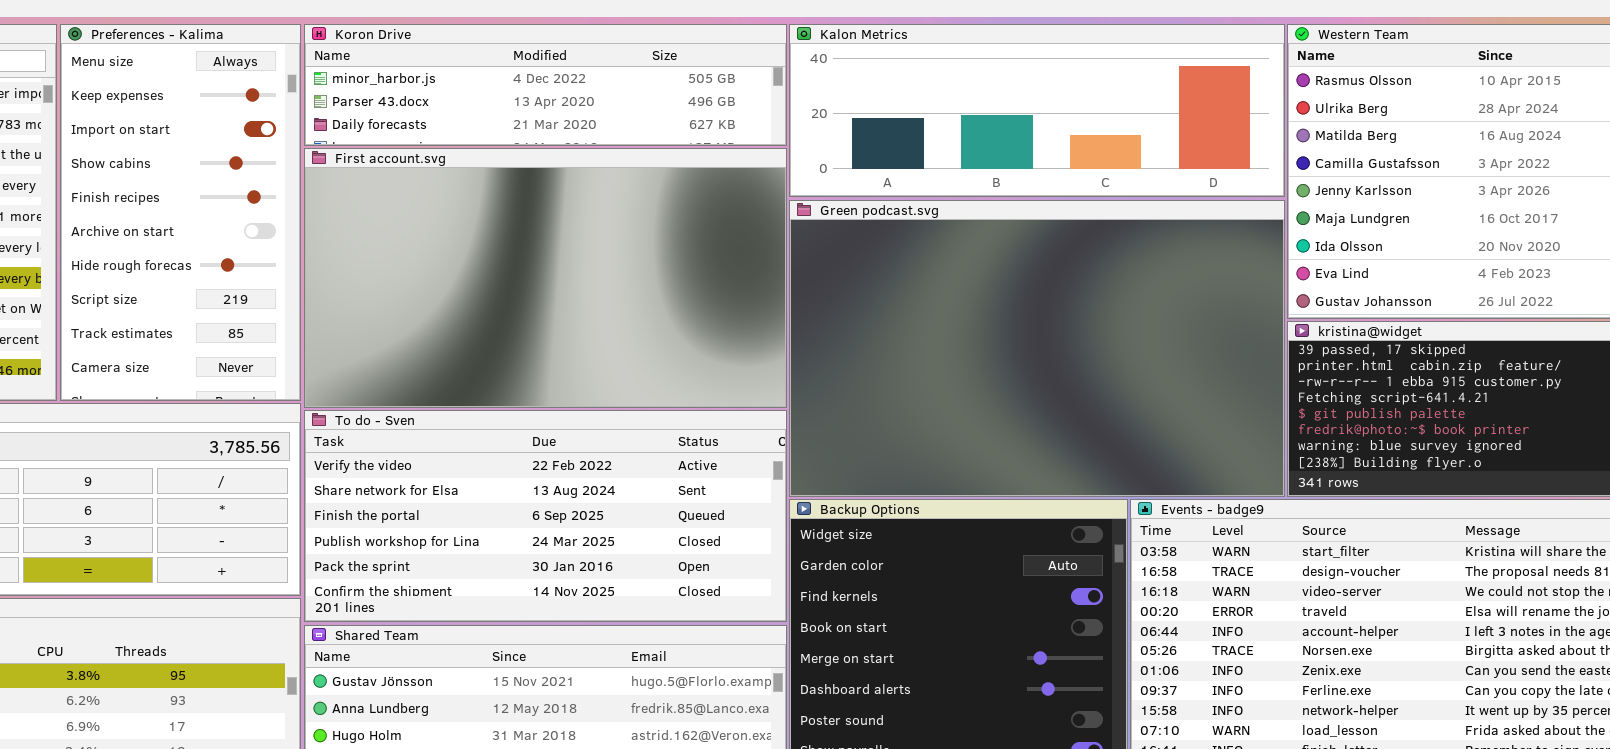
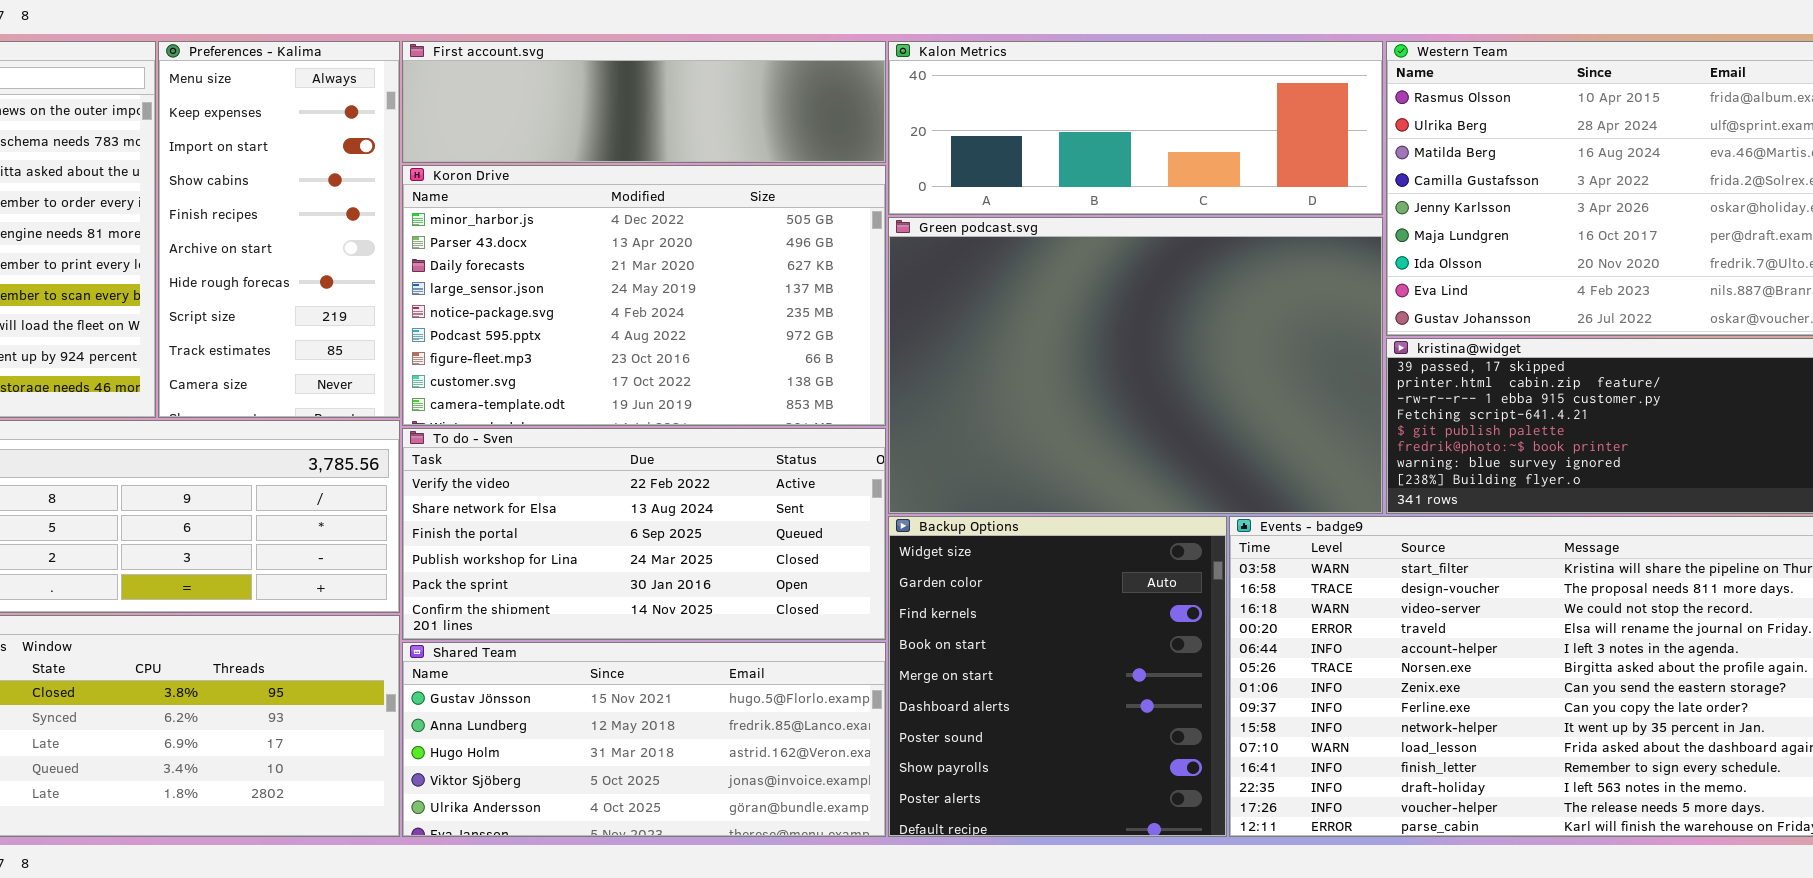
Koron Drive: [304,24,787,146] -> [402,165,886,426], moved, resized
First account.svg: [304,148,787,408] -> [402,41,886,163], moved, resized

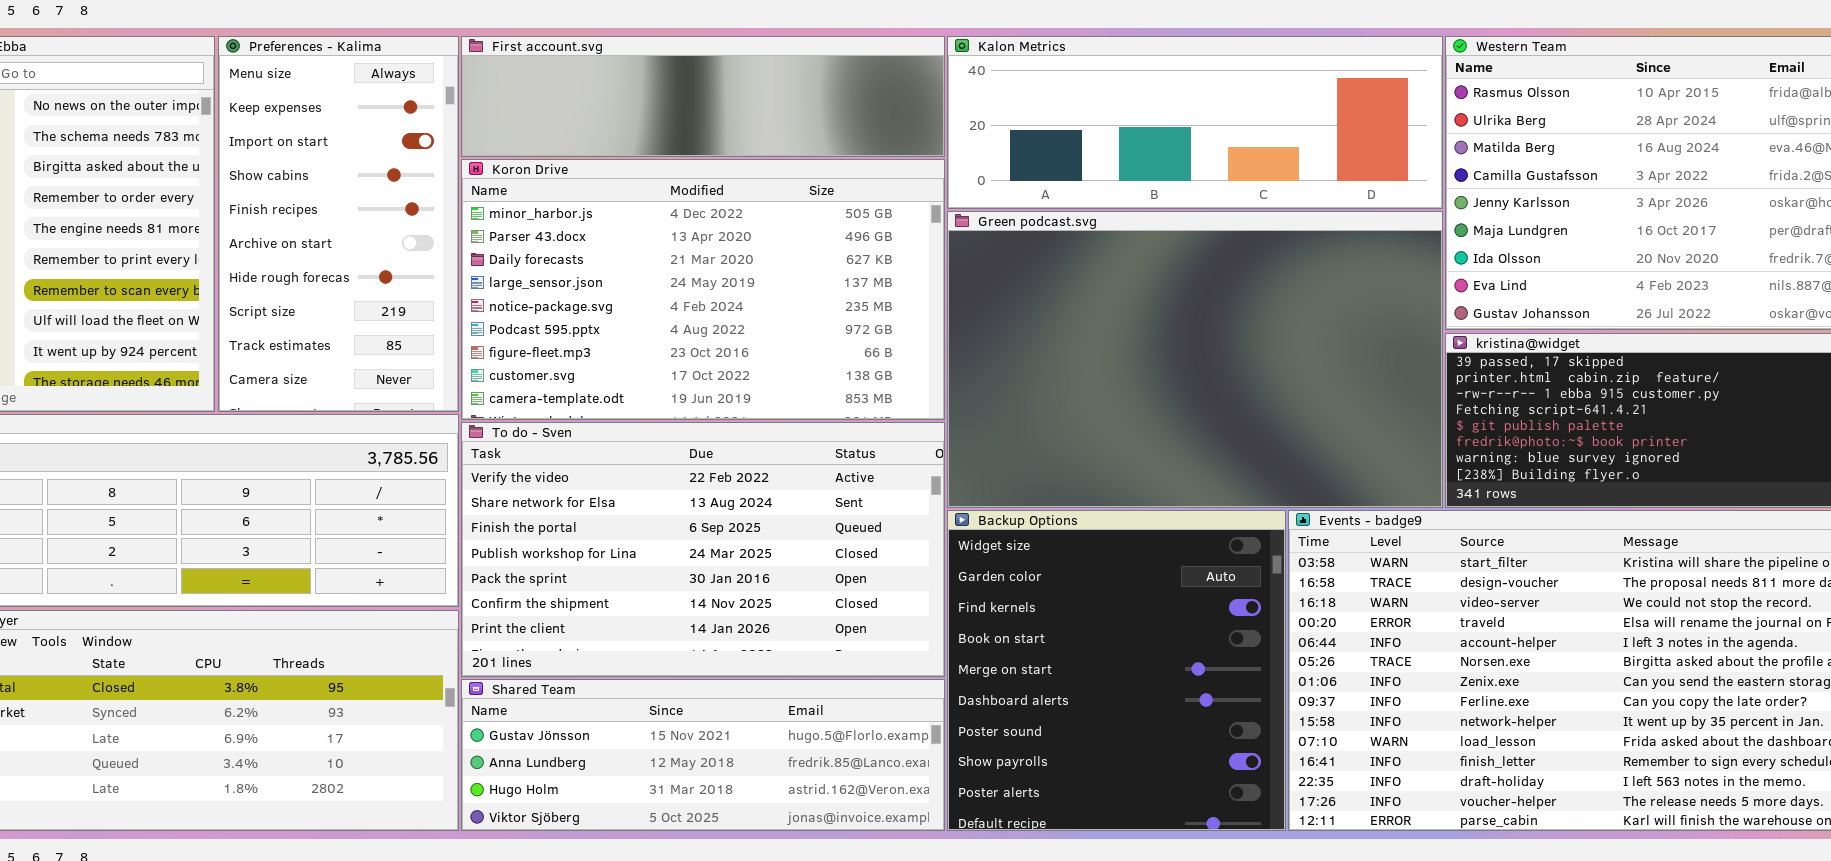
To do - Sven: [402,428,886,640] -> [461,422,945,677], resized
Shared Team: [402,642,886,837] -> [461,679,945,831], resized

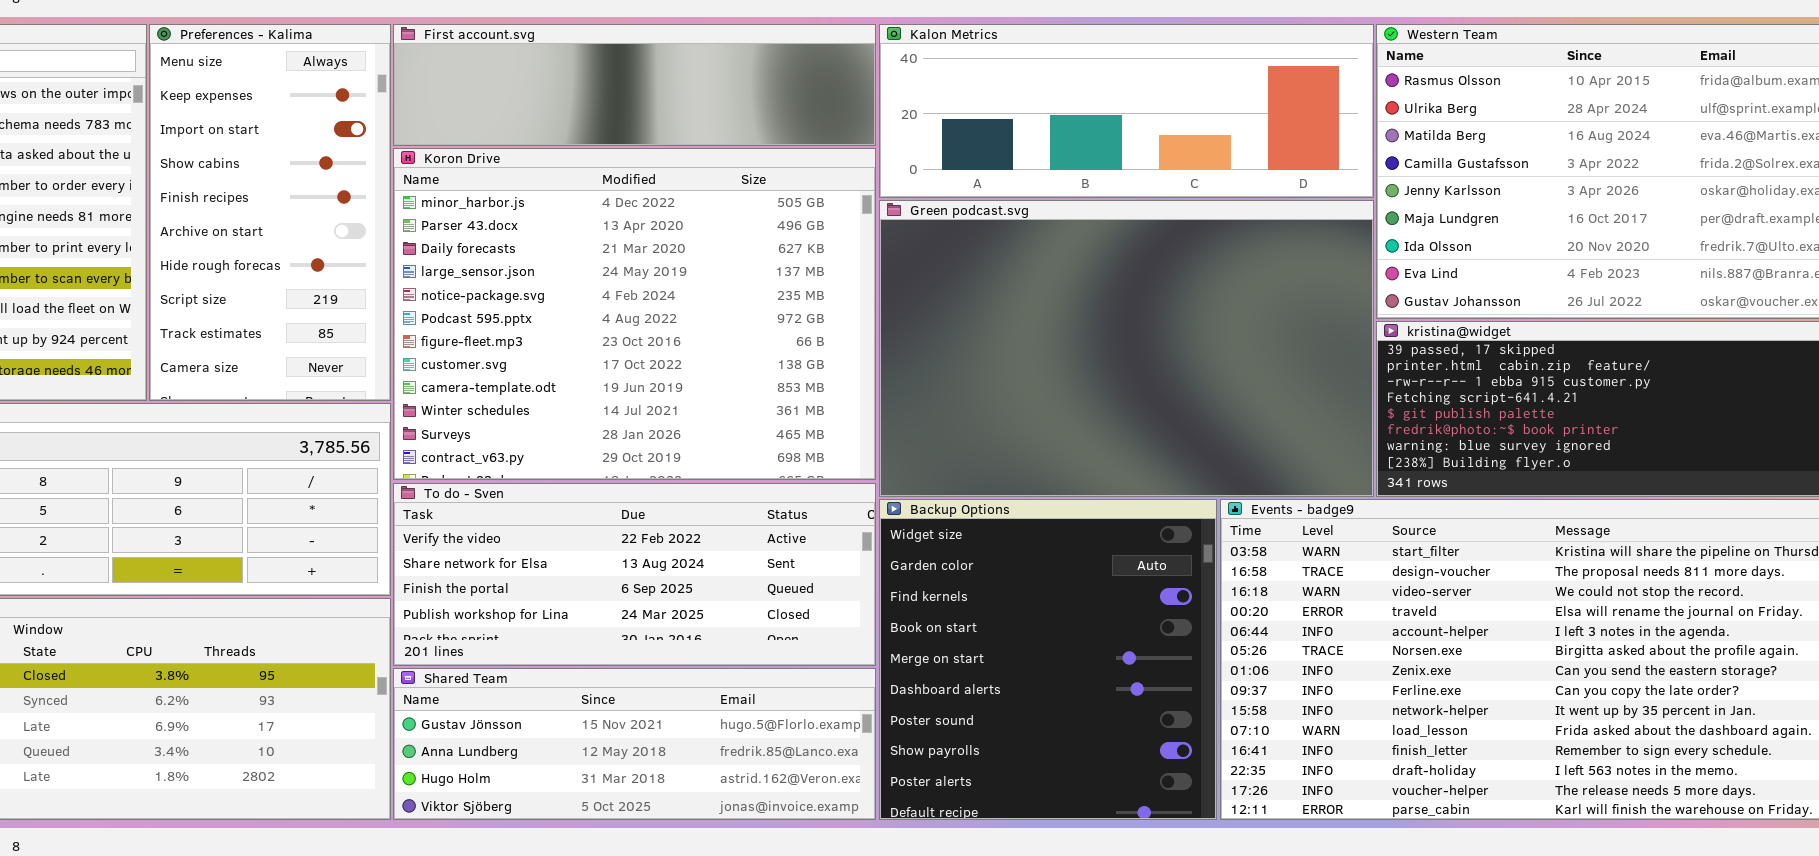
Koron Drive: [461,159,945,420] -> [393,148,876,480], resized
To do - Sven: [461,422,945,677] -> [393,483,876,666], resized

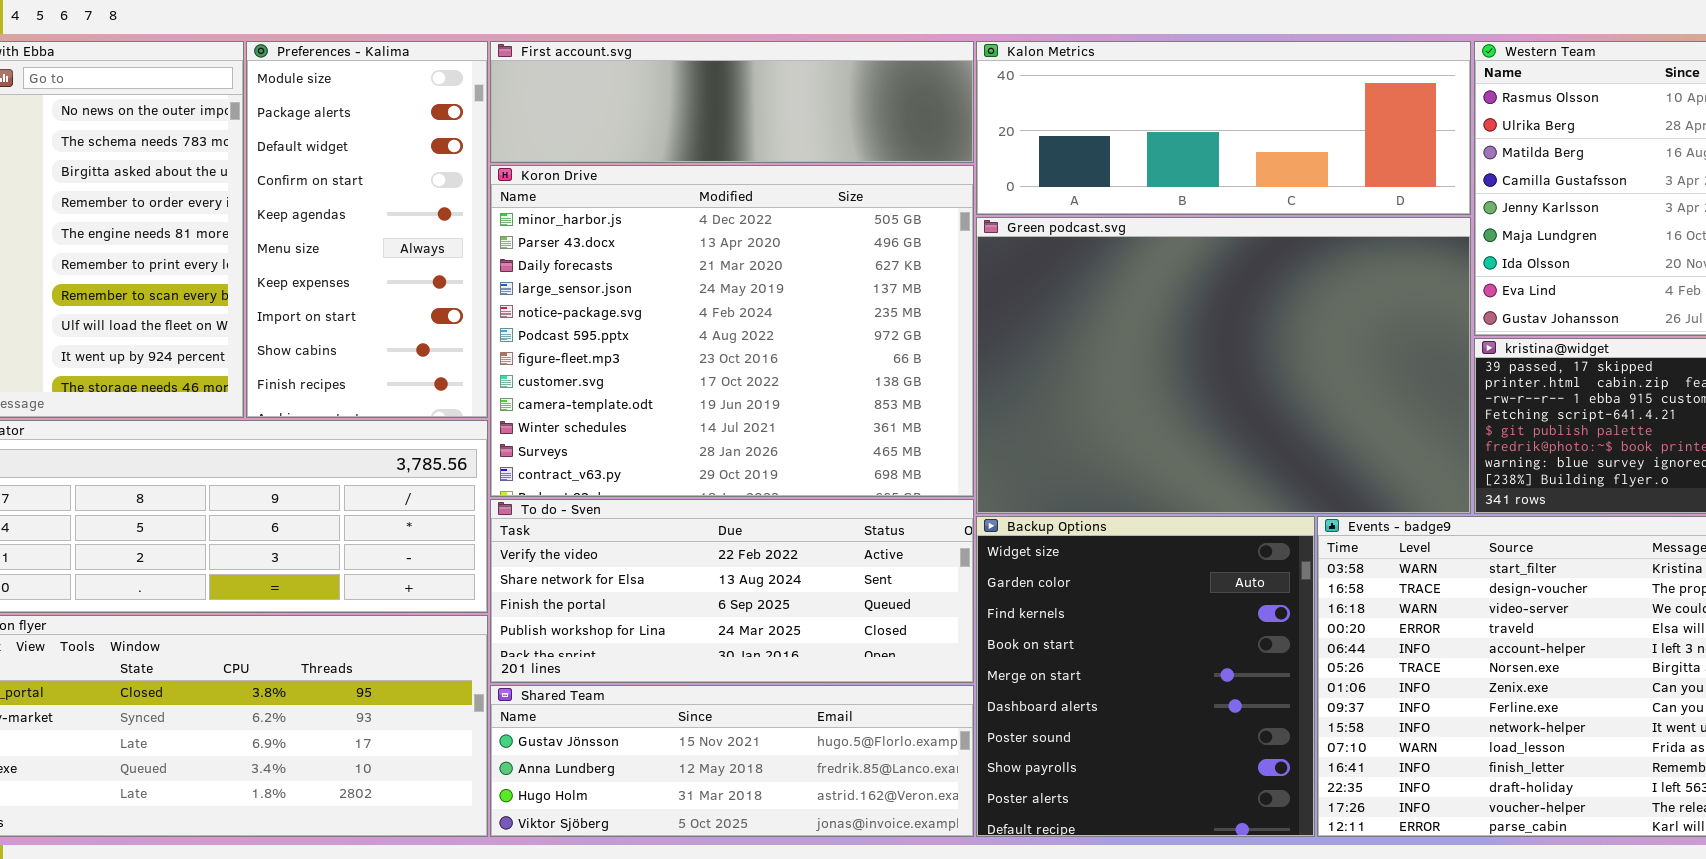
Preferences - Kalima: [149,24,391,401] -> [246,41,488,418], scrolled up 5 rows

